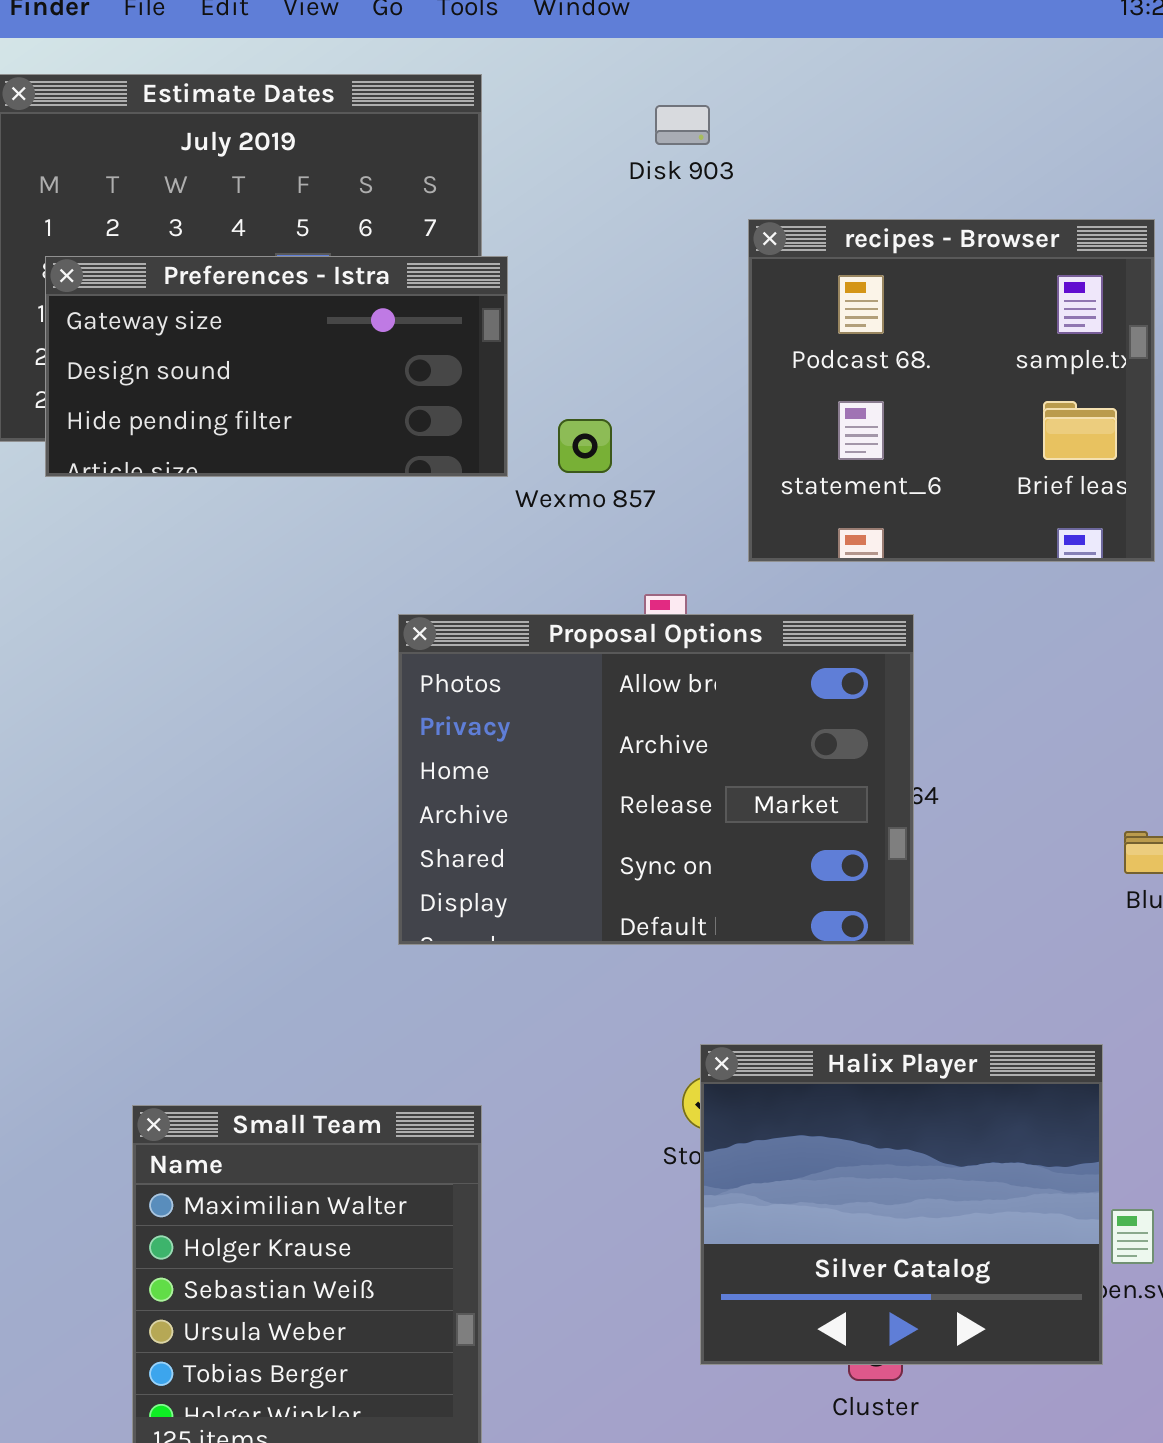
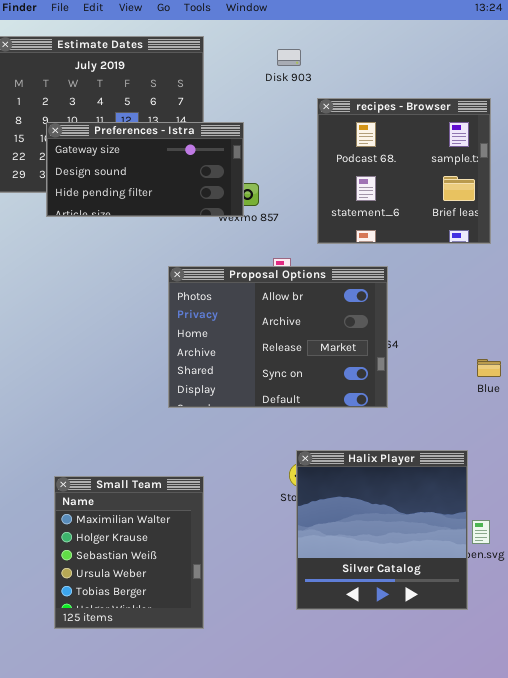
Preferences - Istra: [45,256,508,477] -> [46,122,244,217], moved
Halix Player: [700,1044,1103,1365] -> [296,450,468,610], resized

